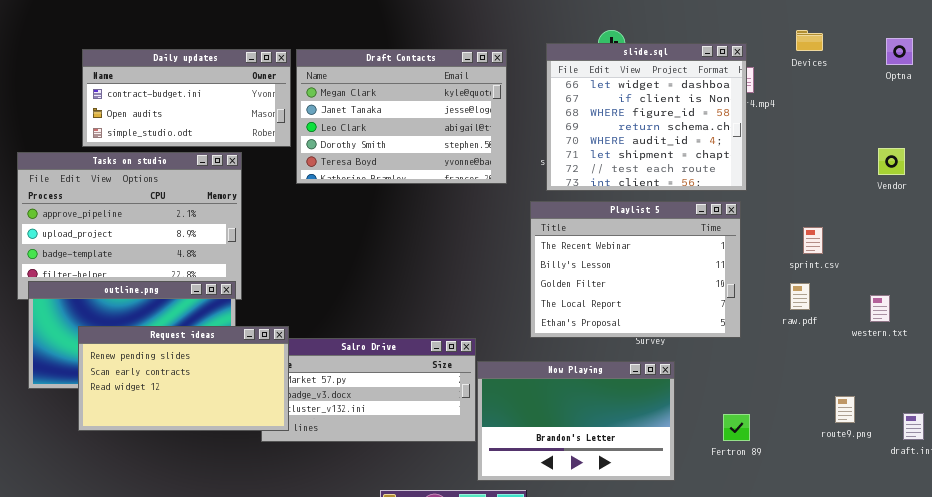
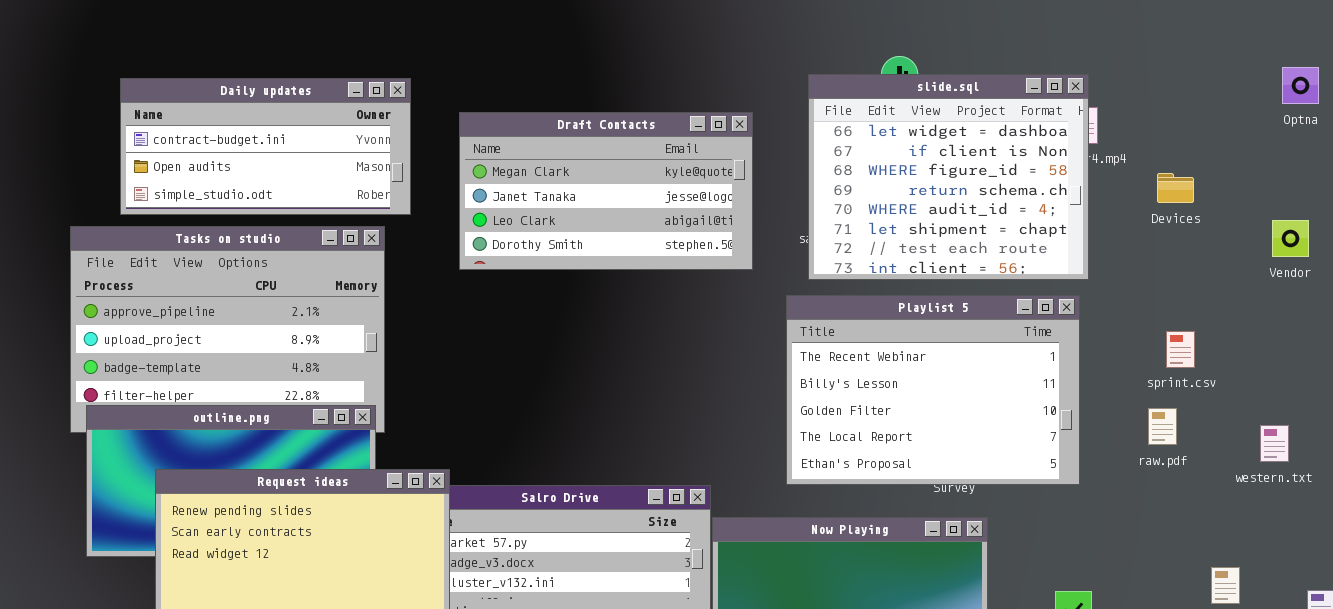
Devices: [796,30,823,51] -> [1157,173,1194,203], moved
Daily updates: [82,49,291,147] -> [120,78,411,215], moved
Draft Contacts: [296,49,507,184] -> [459,112,753,270], resized

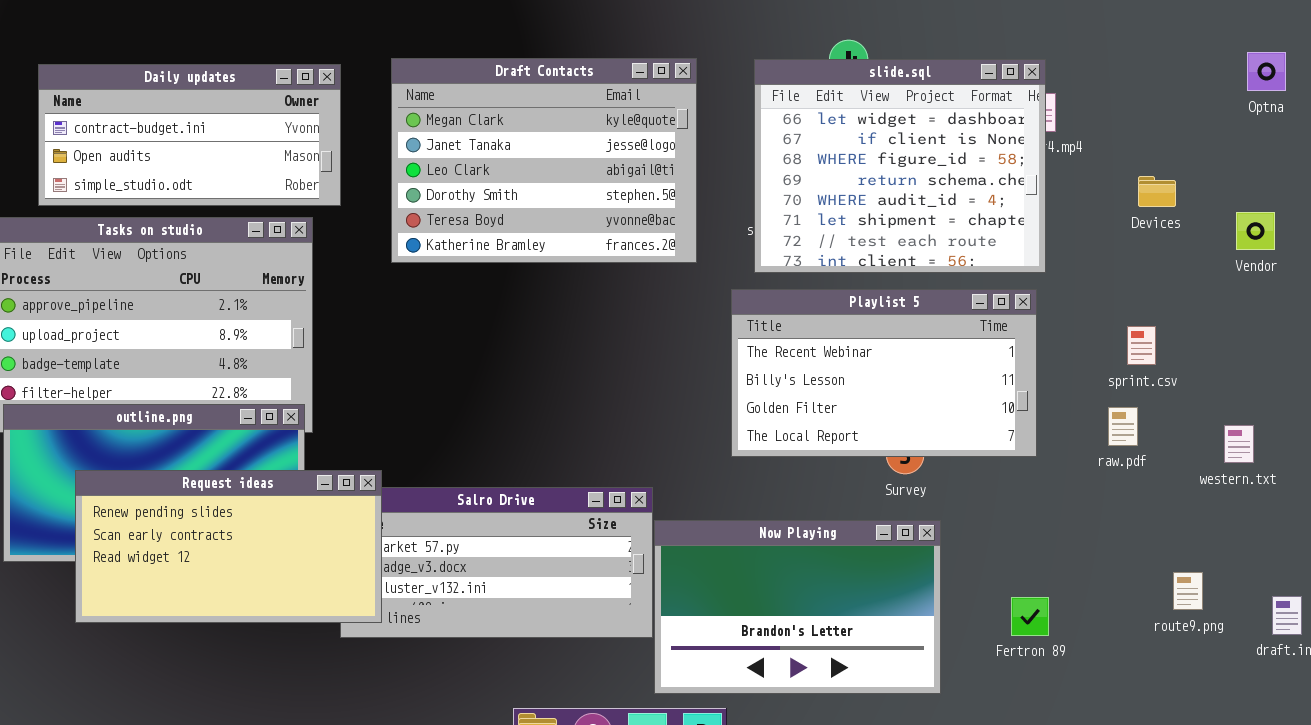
Draft Contacts: [459,112,753,270] -> [391,58,697,263], resized
Devices: [1157,173,1194,203] -> [1138,176,1176,207], moved
Playlist 5: [786,295,1080,485] -> [731,289,1037,457], resized

